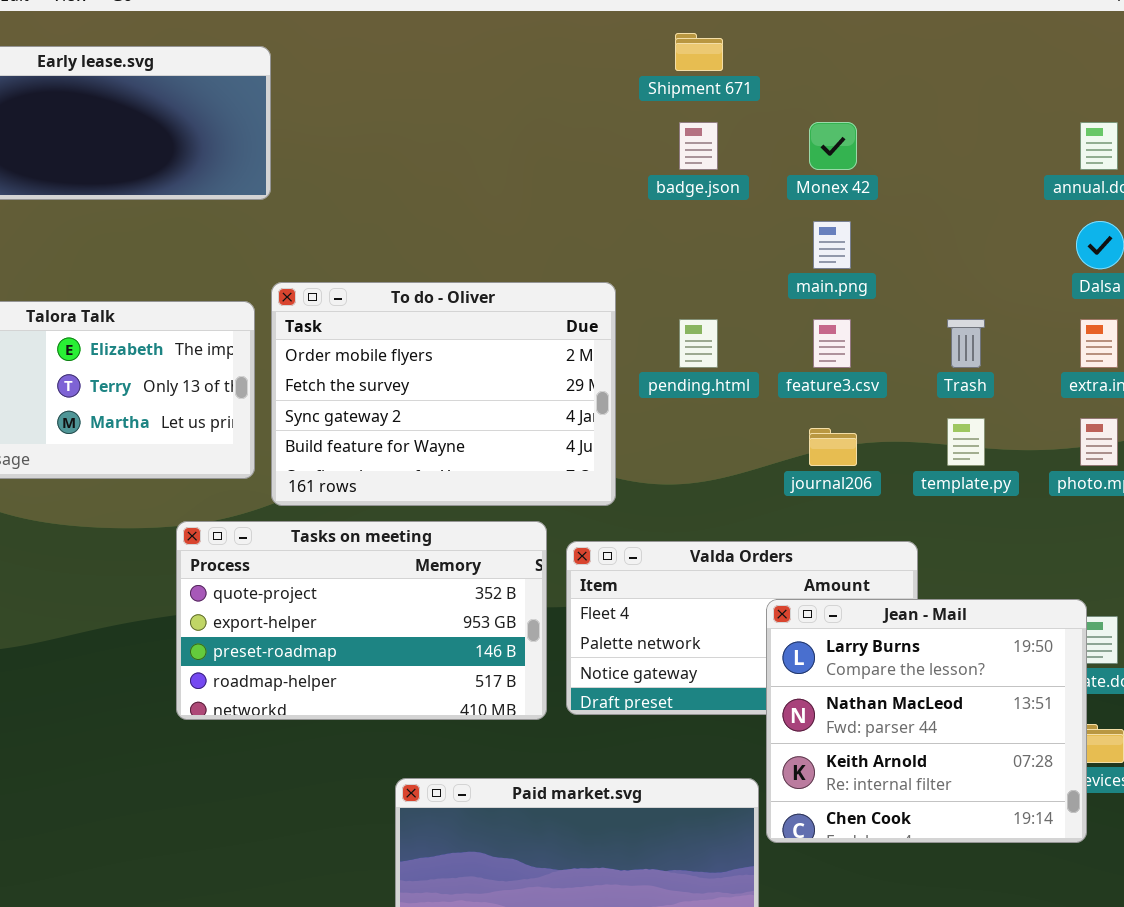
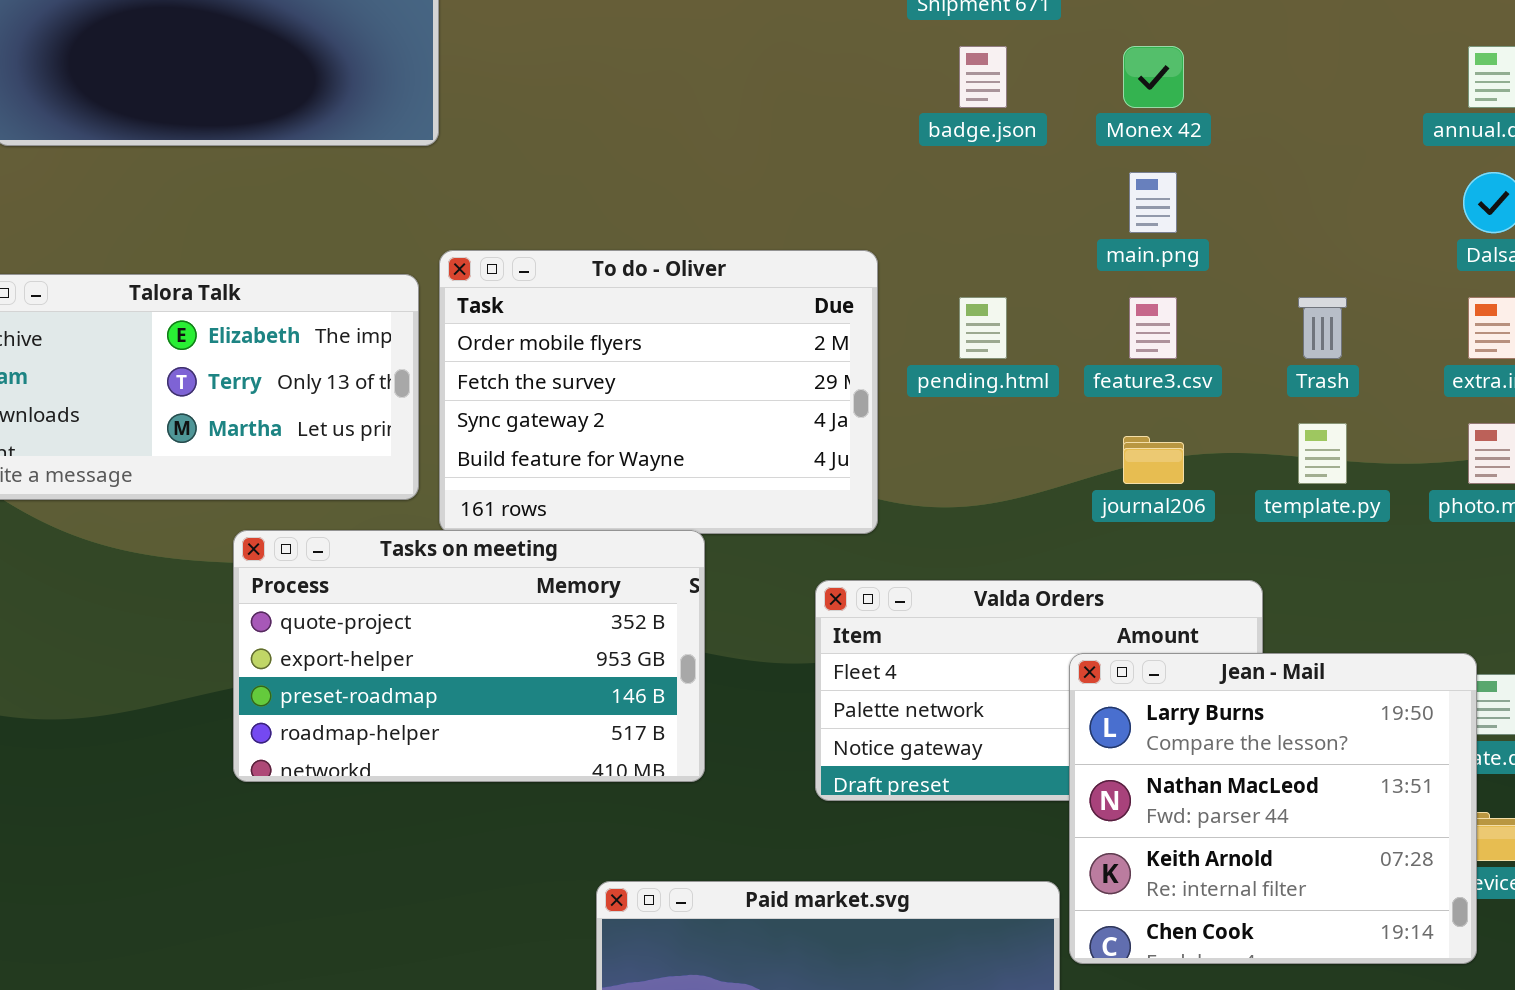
Tasks on meeting: [176,521,547,720] -> [233,530,705,782], moved

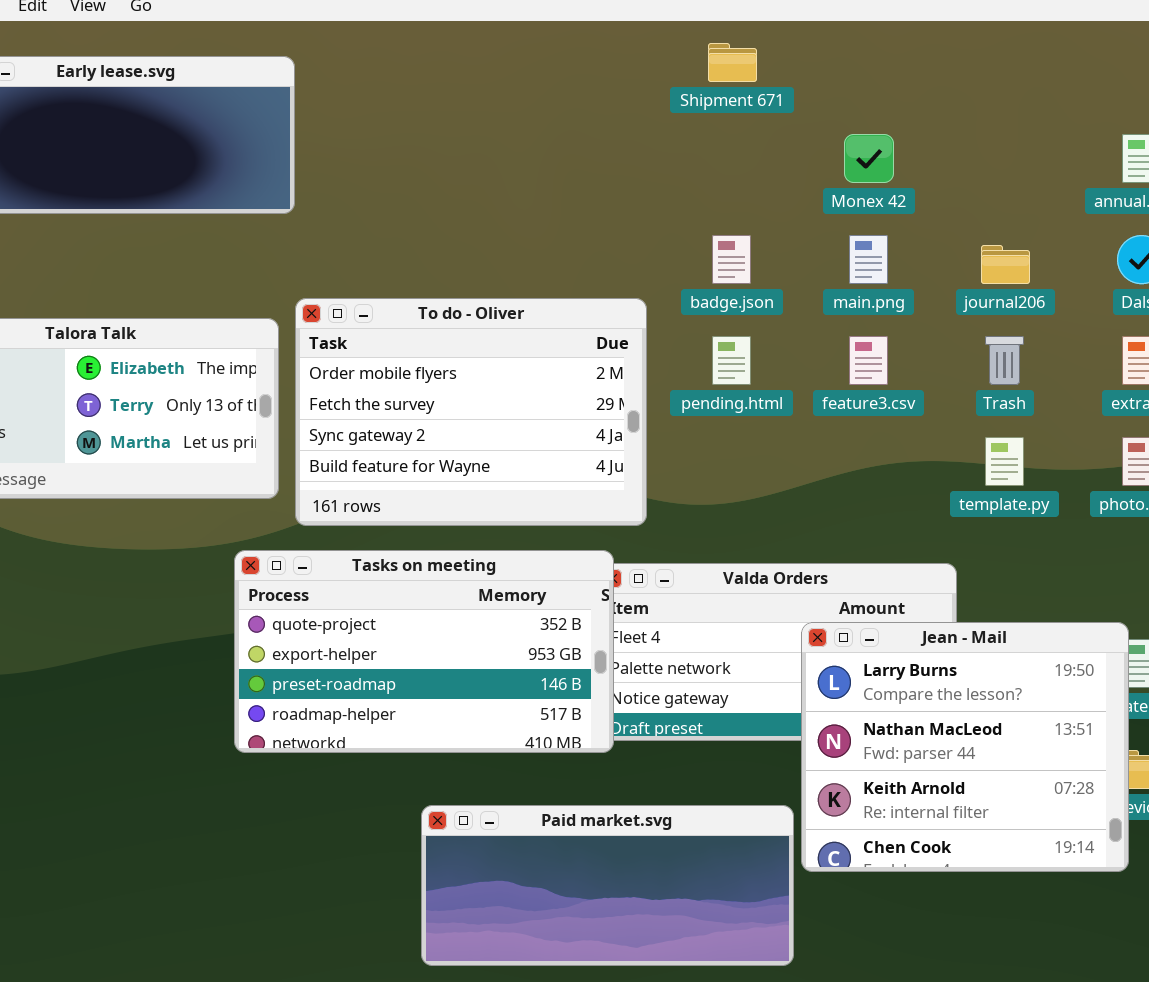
badge.json: [959,46,1007,108] -> [712,235,751,284], moved
journal206: [1123,436,1184,484] -> [981,245,1030,284], moved
Tasks on meeting: [233,530,705,782] -> [234,550,614,753], moved

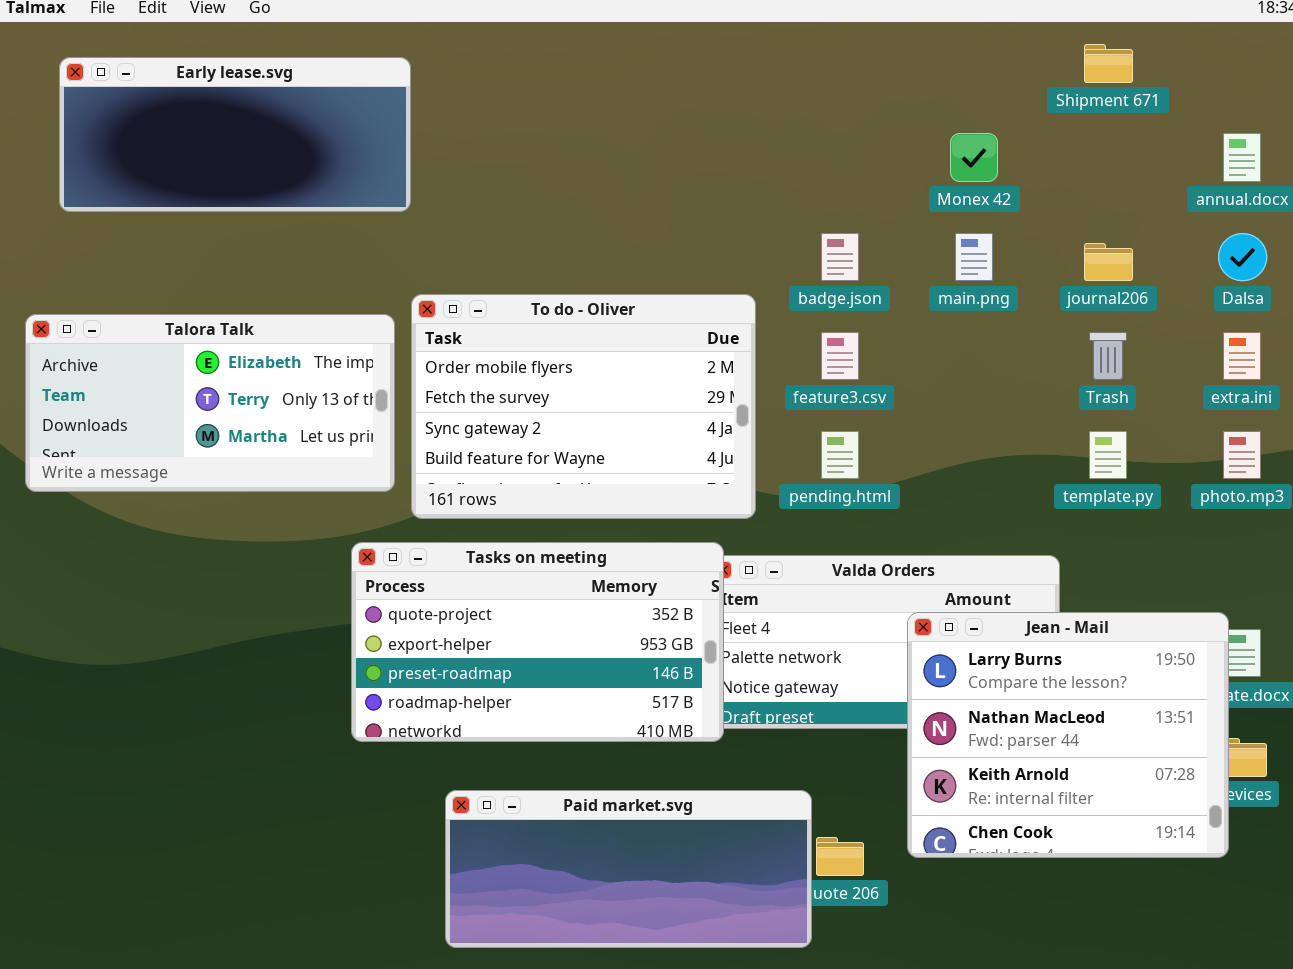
Shipment 671: [708,43,757,82] -> [1084,44,1133,83], moved
pending.html: [712,336,751,385] -> [821,431,859,479], moved
feature3.csv: [849,336,888,385] -> [821,332,859,380], moved
Paid market.svg: [421,805,794,966] -> [445,790,812,948], moved

